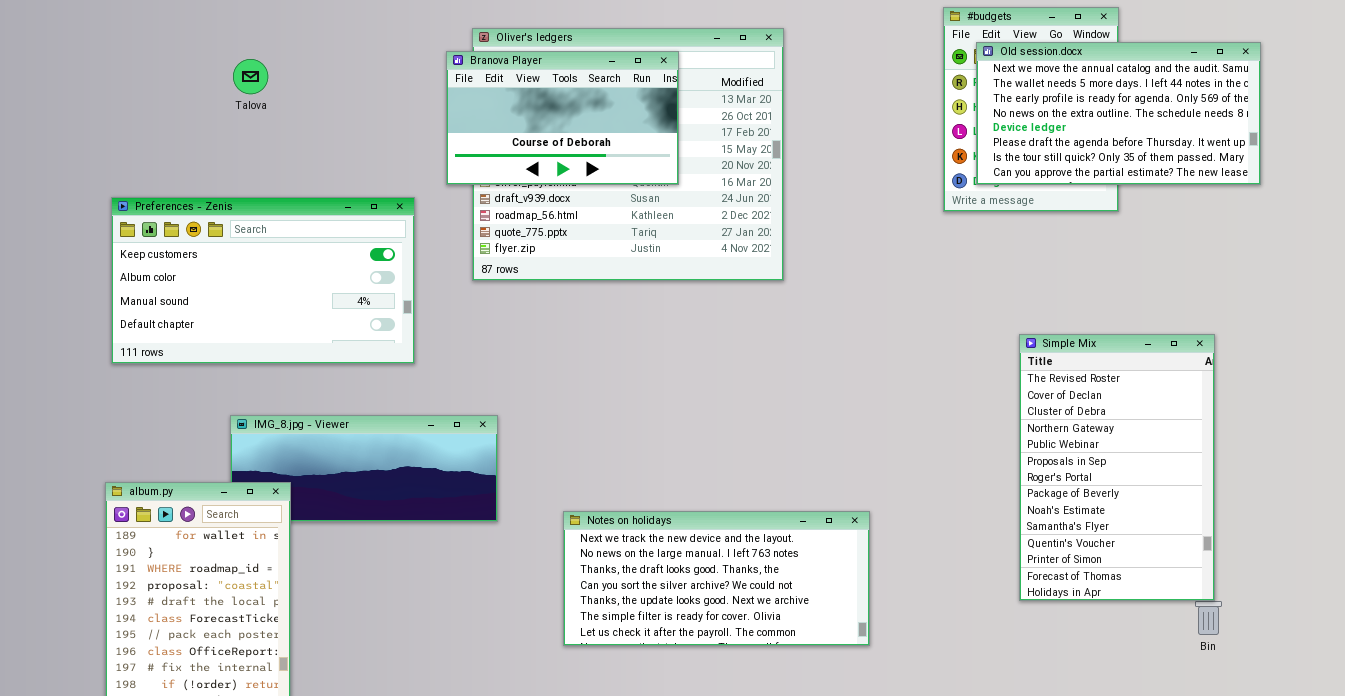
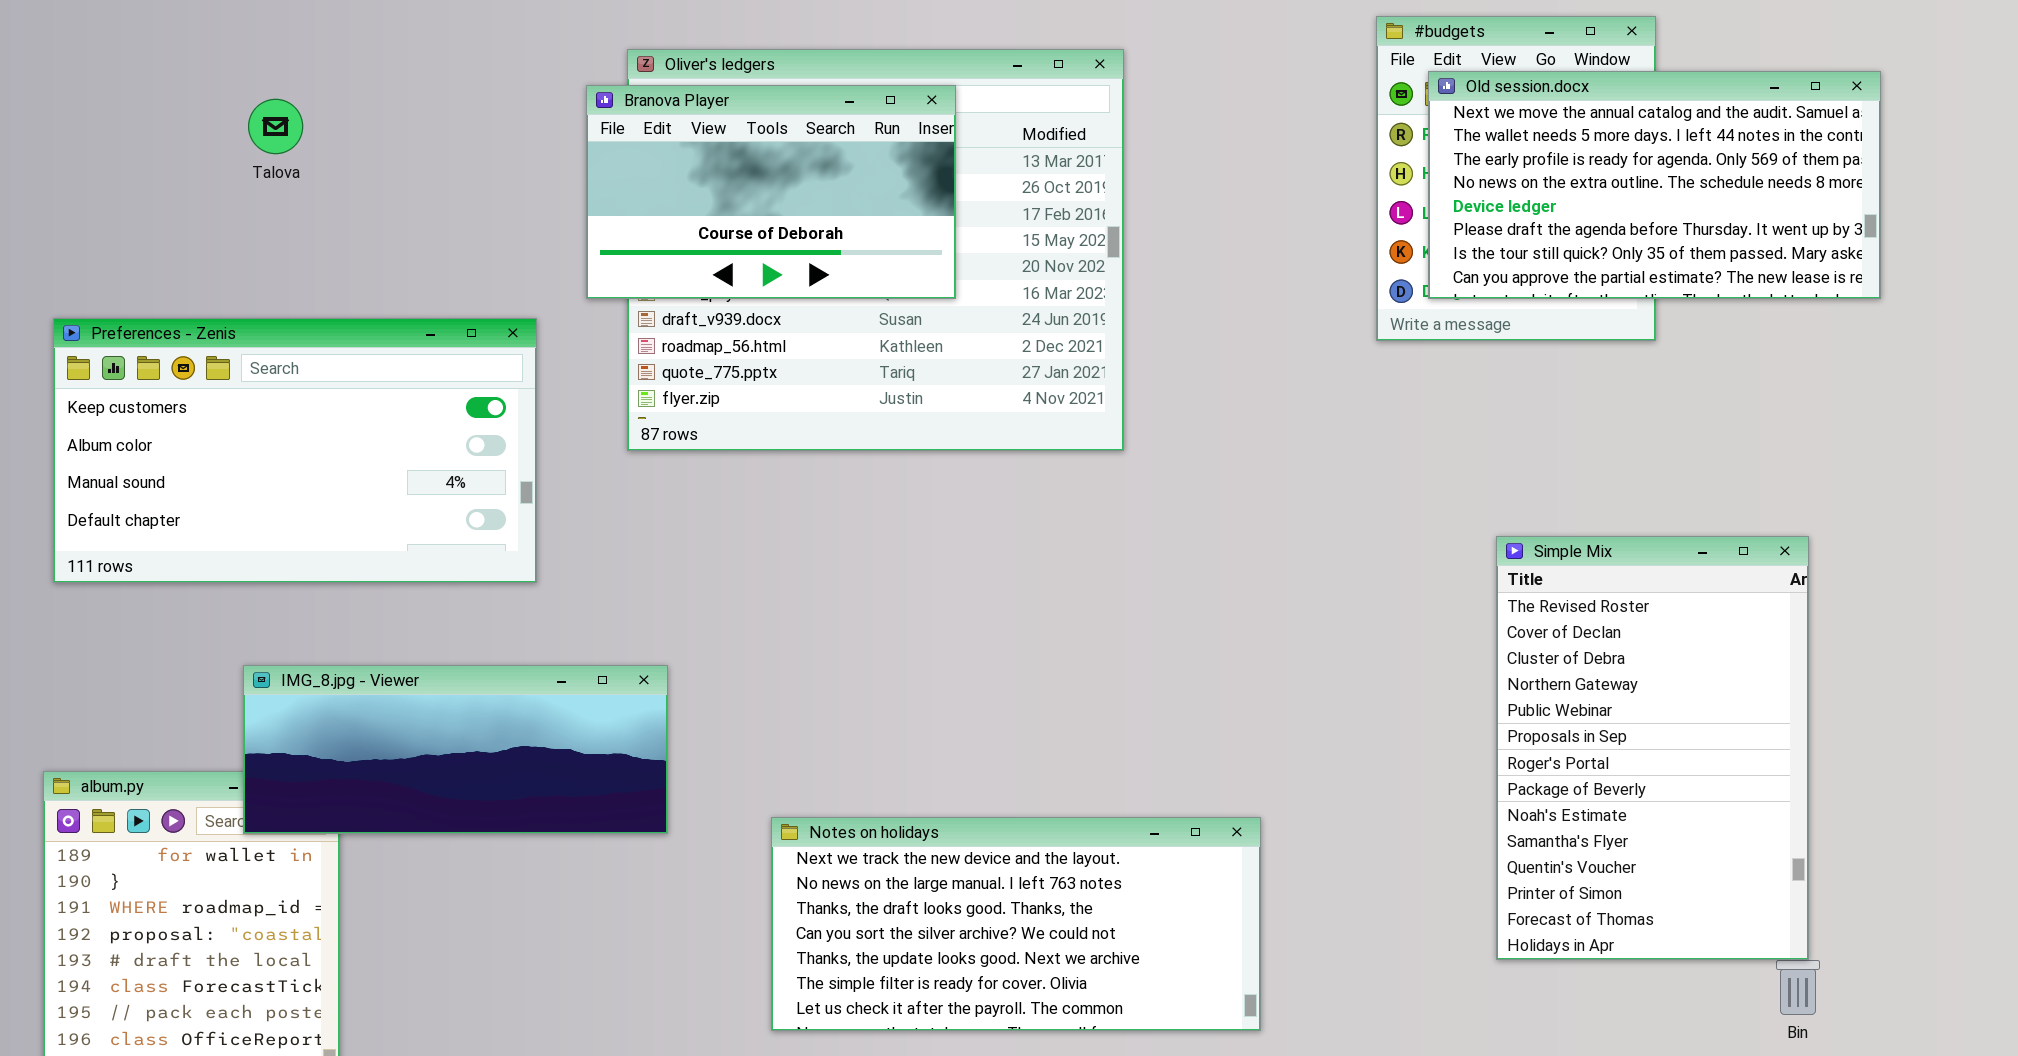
IMG_8.jpg - Viewer: [230,415,498,522] -> [243,665,668,834], raised

